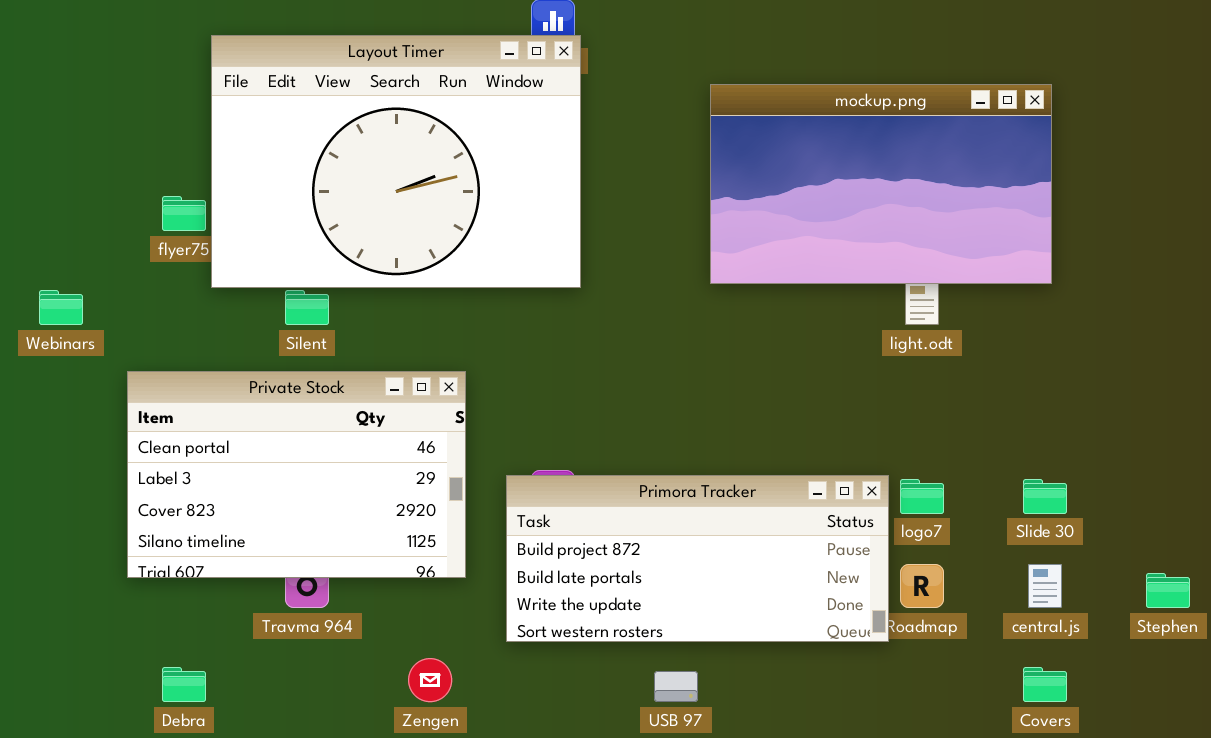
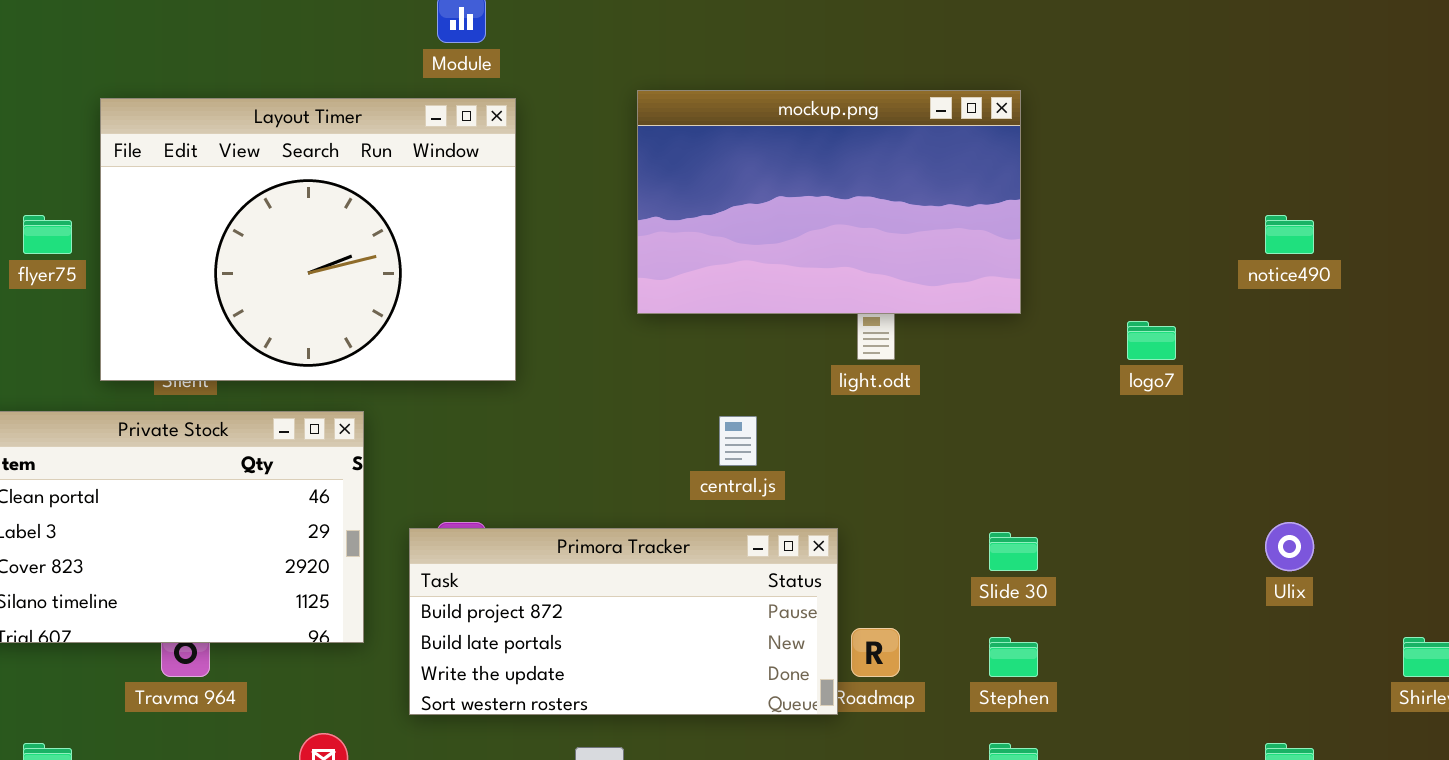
Layout Timer: [211,35,581,288] -> [100,98,516,381], moved
logo7: [900,479,944,514] -> [1127,321,1176,360], moved
central.js: [1028,564,1062,608] -> [719,416,757,466], moved
Stephen: [1146,573,1190,608] -> [989,637,1038,677], moved

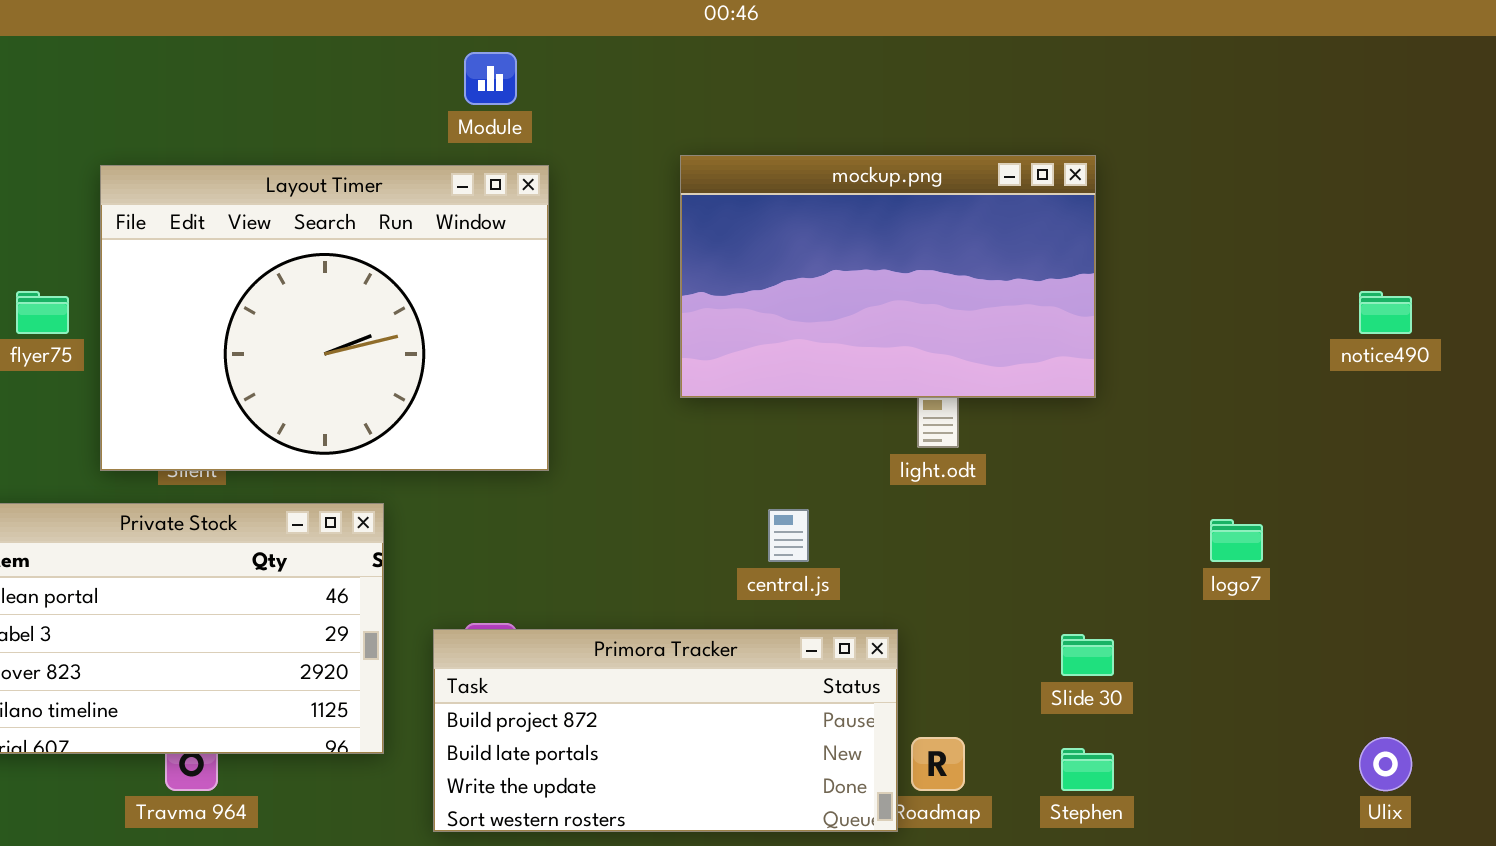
logo7: [1127,321,1176,360] -> [1210,519,1263,562], moved
Ulix: [1265,522,1314,571] -> [1359,737,1412,791], moved

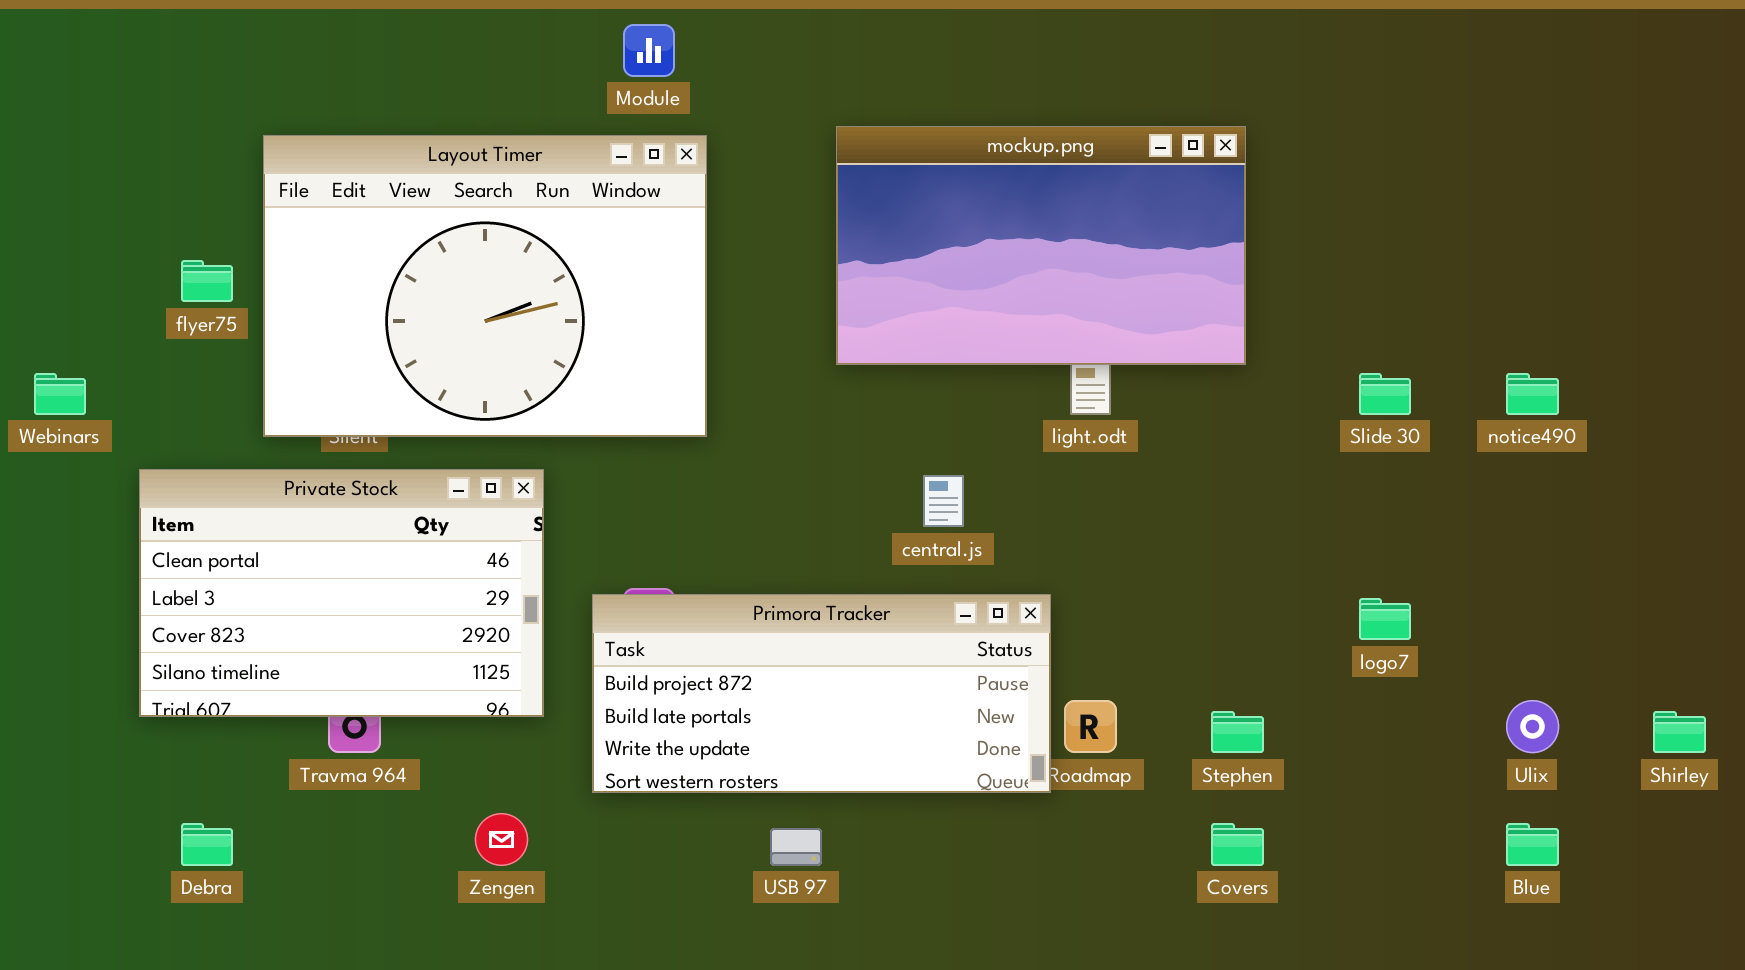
notice490: [1359,291,1412,334] -> [1506,373,1559,415], moved
logo7: [1210,519,1263,562] -> [1359,598,1411,640], moved
Slide 30: [1061,634,1114,676] -> [1359,373,1411,415], moved

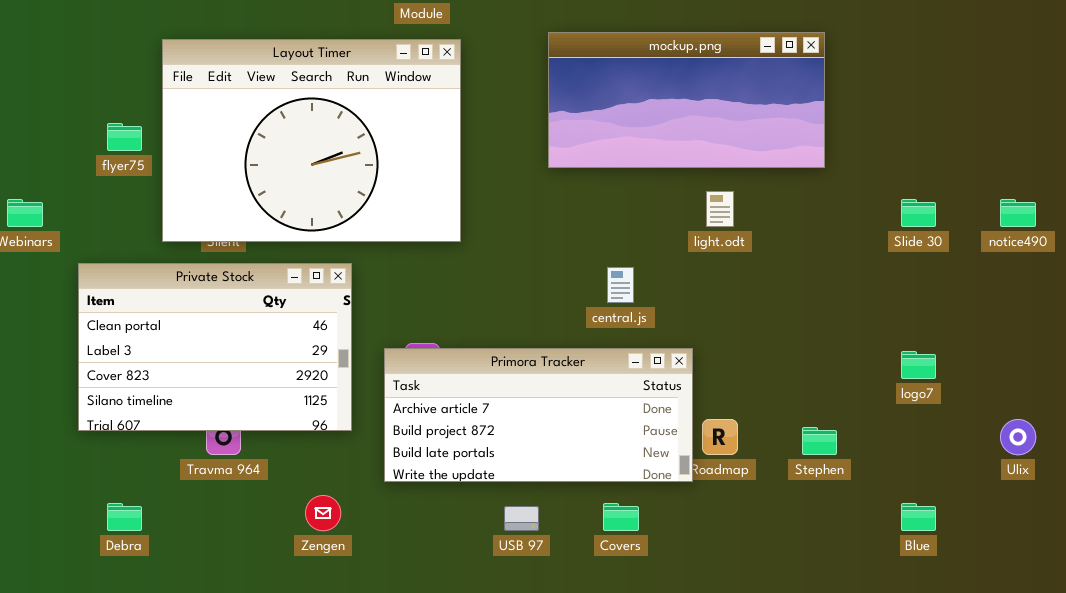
mockup.png: [836,126,1246,365] -> [548,32,825,168], resized
Primora Tracker: [592,594,1051,793] -> [384,348,693,482], scrolled up 1 row
Covers: [1211,823,1264,866] -> [603,503,639,531], moved
Blue: [1506,823,1559,866] -> [901,503,936,531], moved

